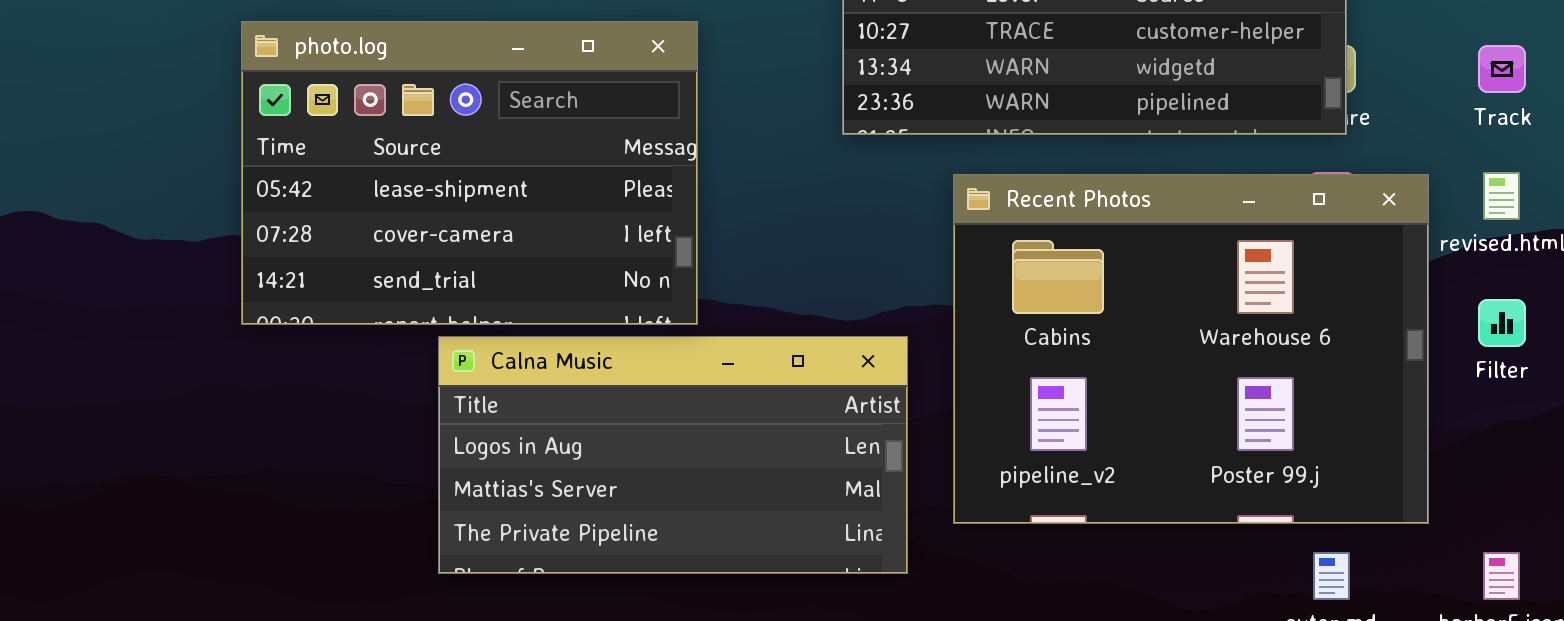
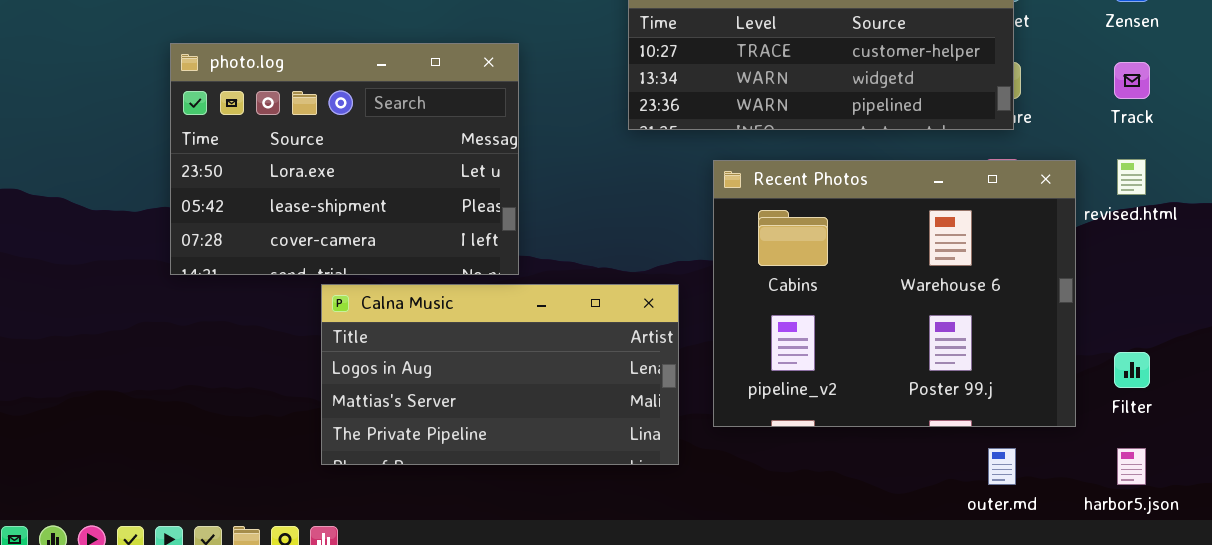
photo.log: [241,21,698,325] -> [170,43,519,275], scrolled up 1 row
Filter: [1478,299,1526,347] -> [1114,352,1150,388], moved

